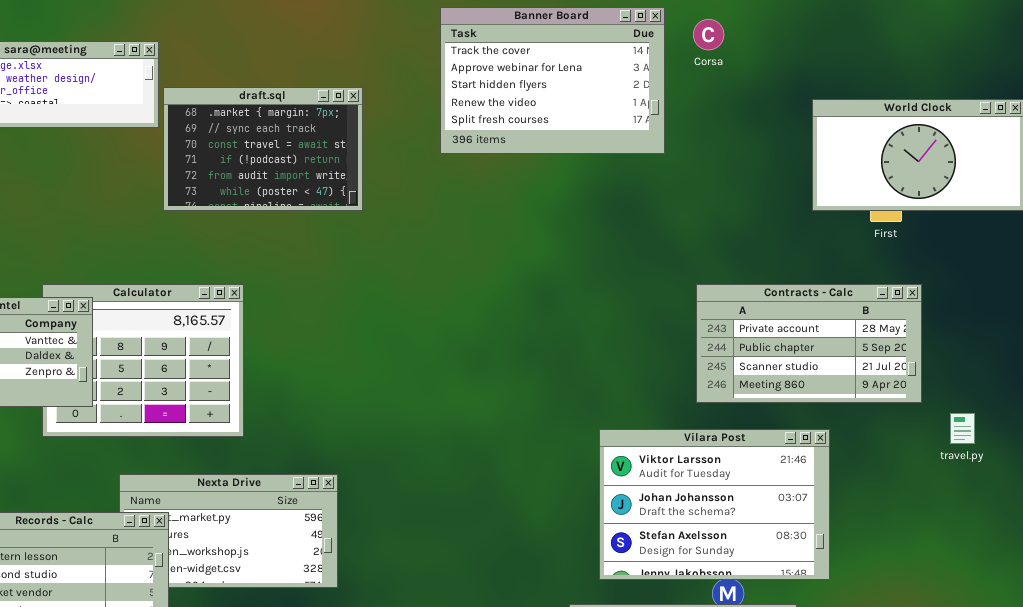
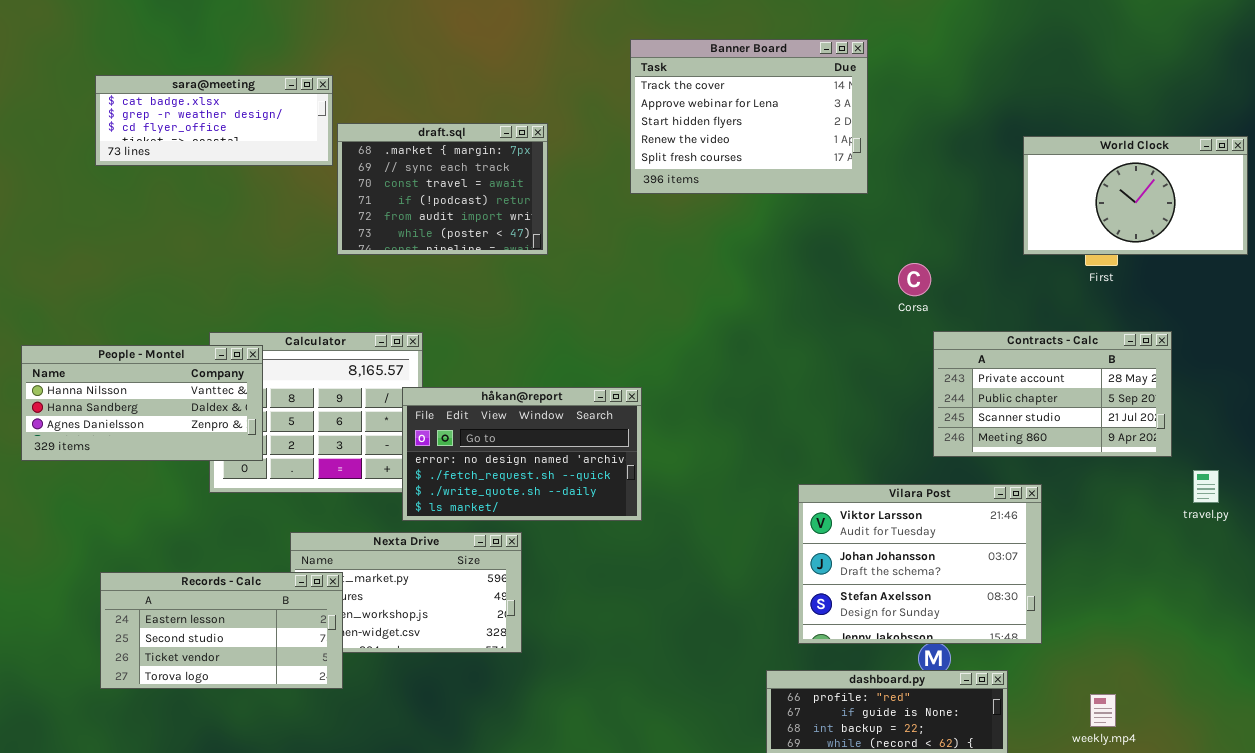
Corsa: [693,19,724,50] -> [898,263,931,296], moved
Contracts - Calc: [696,284,922,403] -> [933,331,1172,457], moved
håkan@report: none -> [402,387,642,521], opened
travel.py: [950,413,975,444] -> [1193,470,1219,503], moved

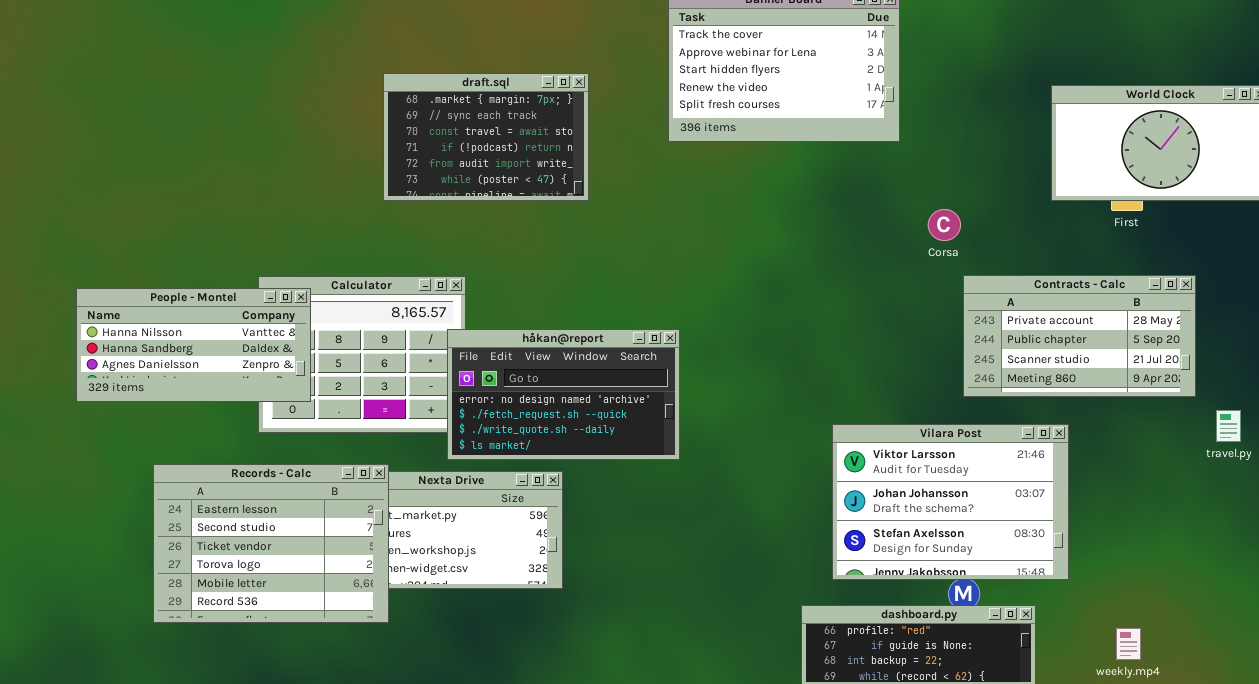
sara@meeting: [95,75,333,166] -> none, closed
Records - Calc: [100,572,343,689] -> [153,464,389,623], resized

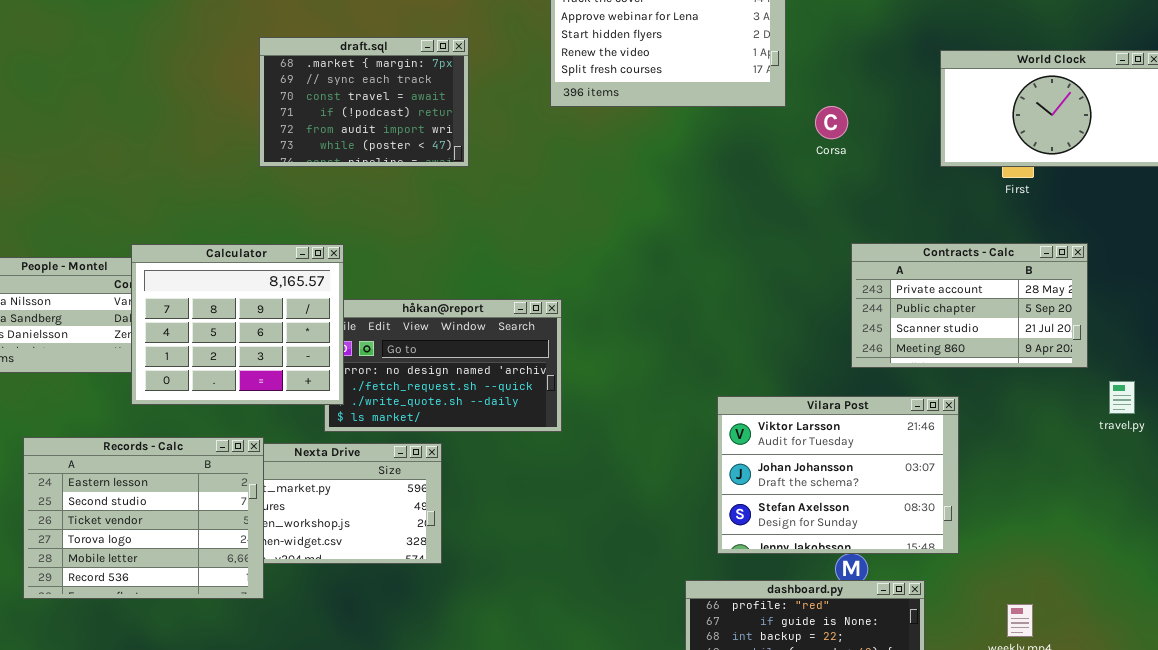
Corsa: [928,209,961,241] -> [815,106,848,139], moved
Calculator: [258,276,466,433] -> [131,244,344,405], raised

